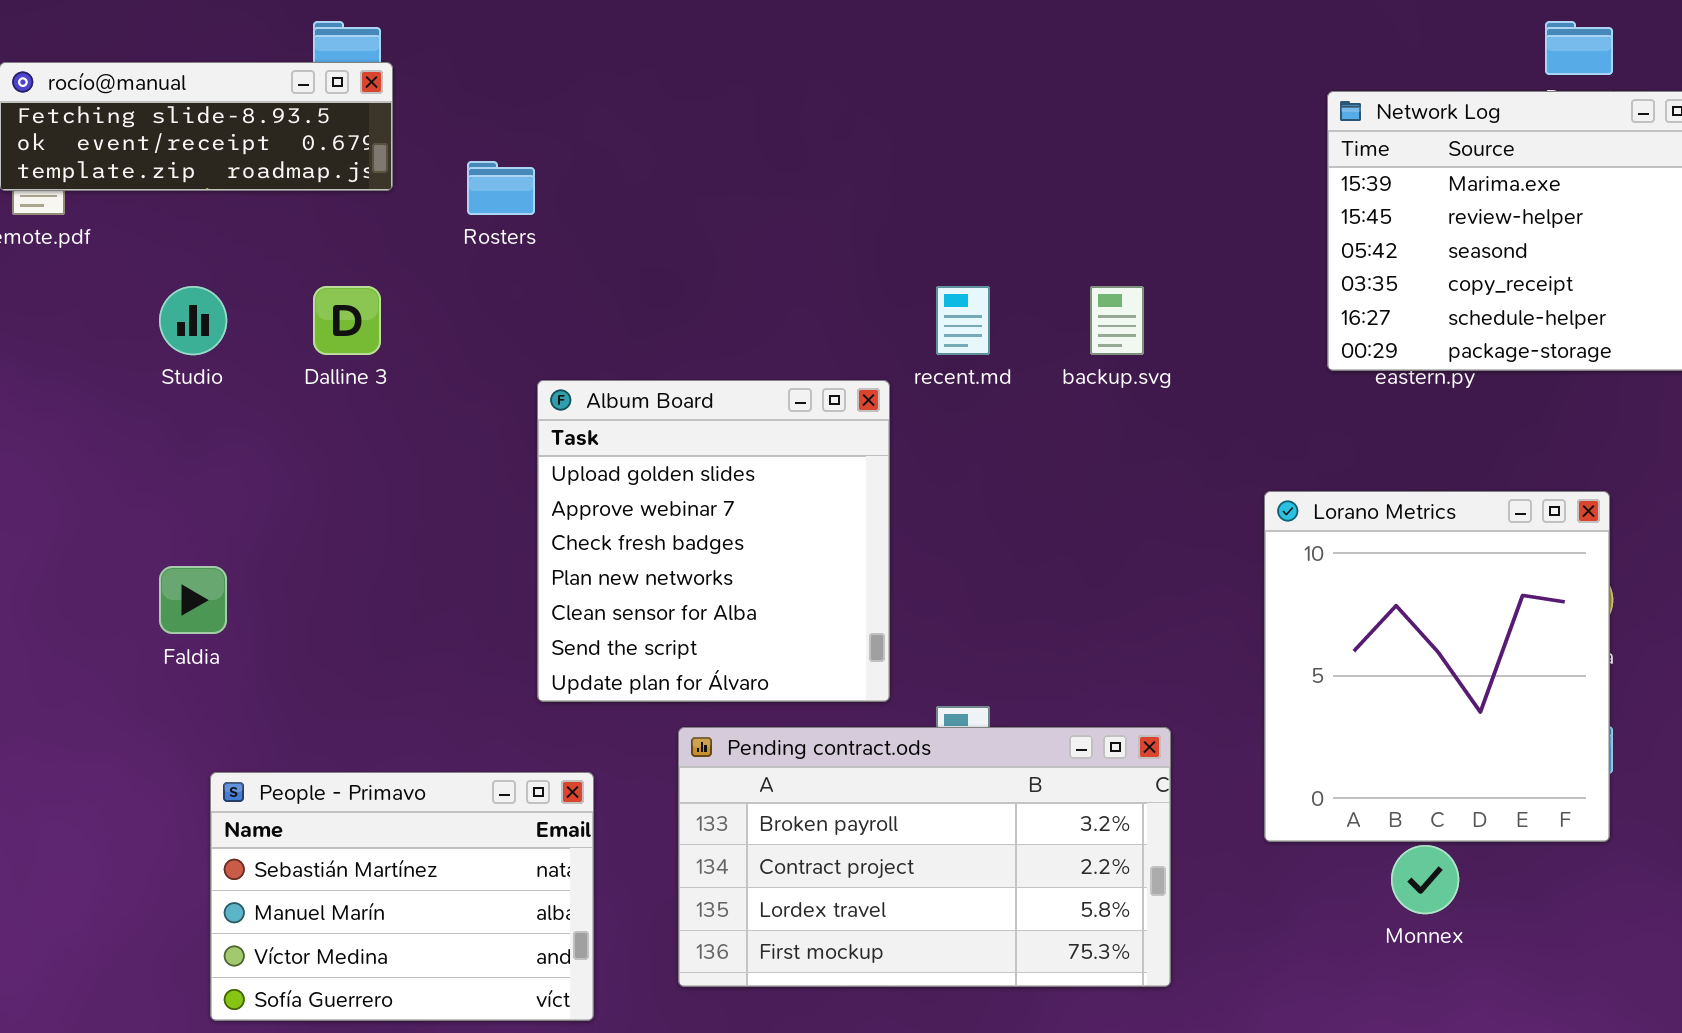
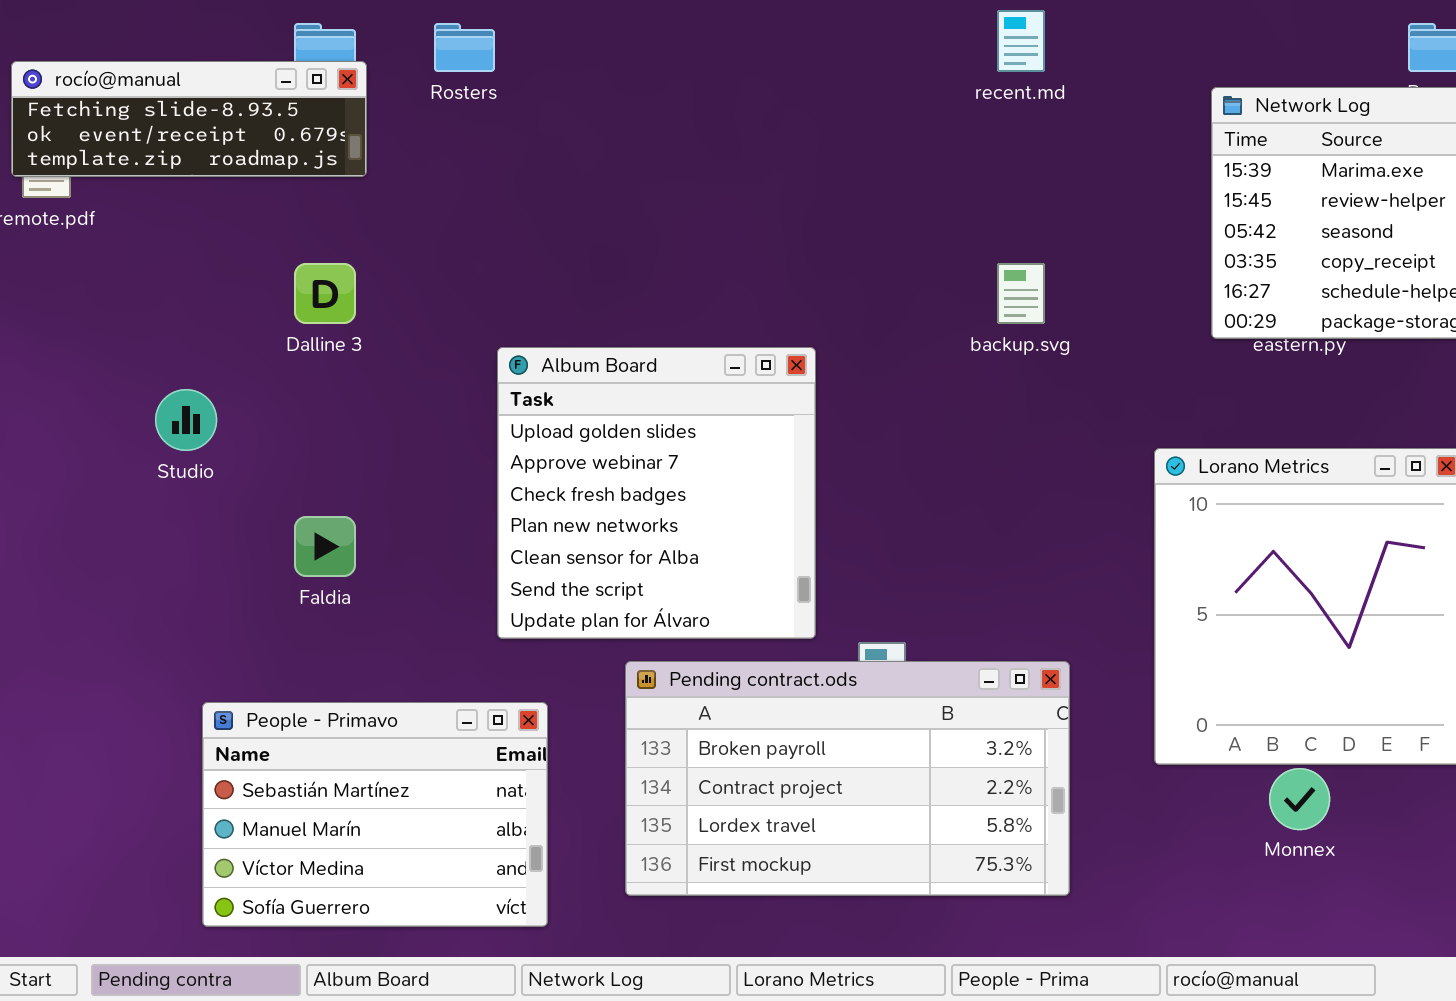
Rosters: [467,161,535,215] -> [434,23,495,72], moved
Studio: [159,286,227,355] -> [155,389,217,451], moved
recent.md: [936,286,990,355] -> [997,10,1045,72], moved
Faldia: [159,566,227,634] -> [294,516,356,577], moved

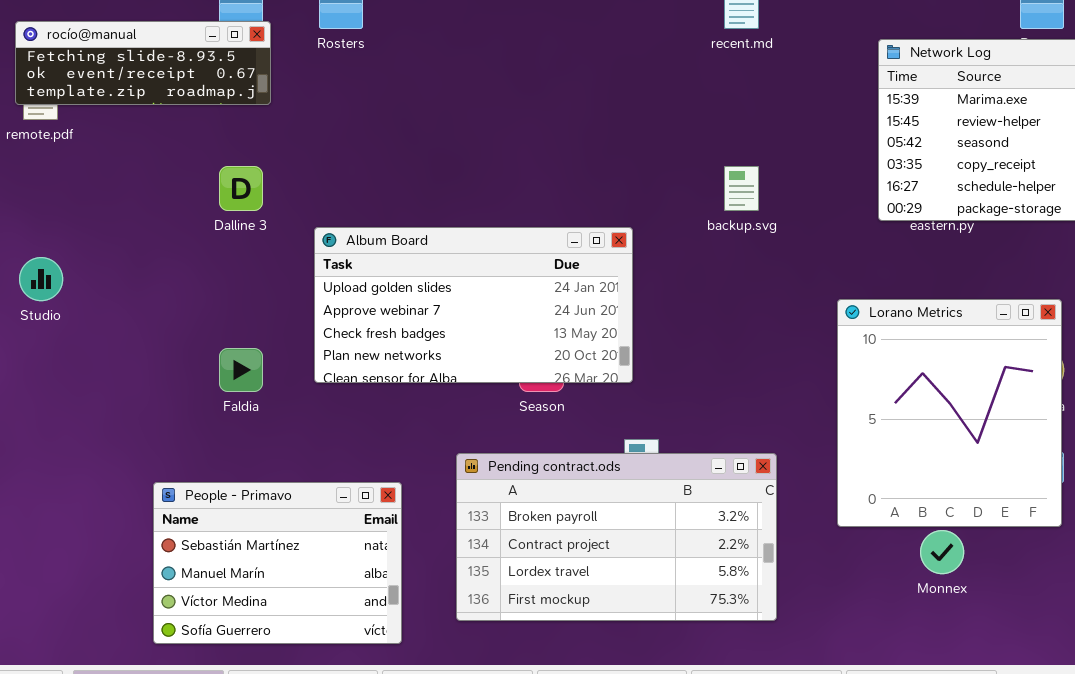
Album Board: [497,347,816,639] -> [314,227,633,383], moved, resized
Studio: [155,389,217,451] -> [19,257,63,301], moved

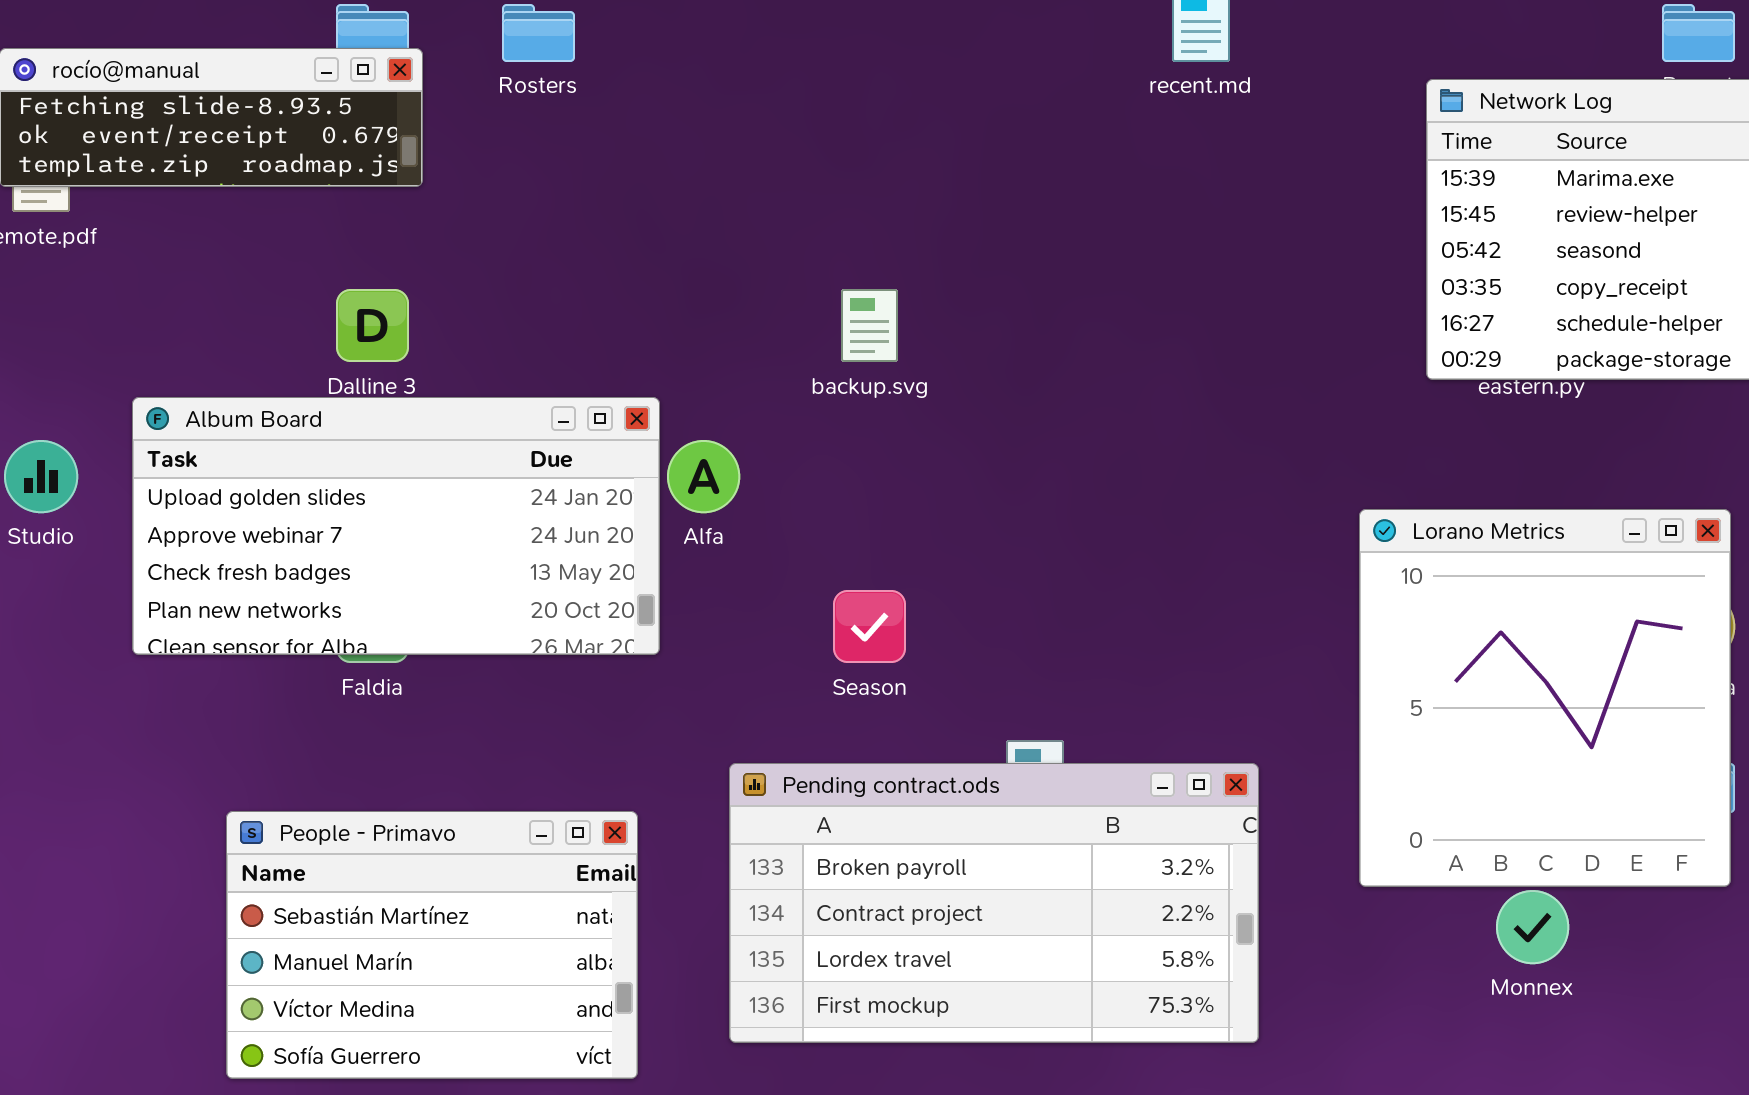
backup.svg: [724,166,759,211] -> [841,289,898,362], moved
Album Board: [314,227,633,383] -> [132,397,660,655], moved

